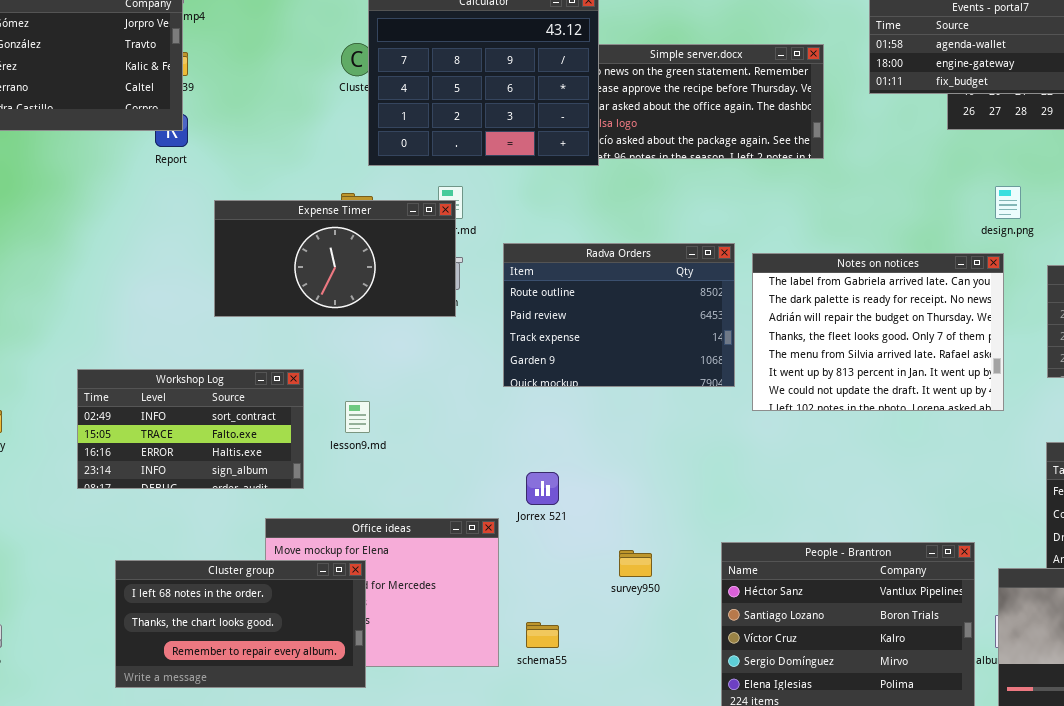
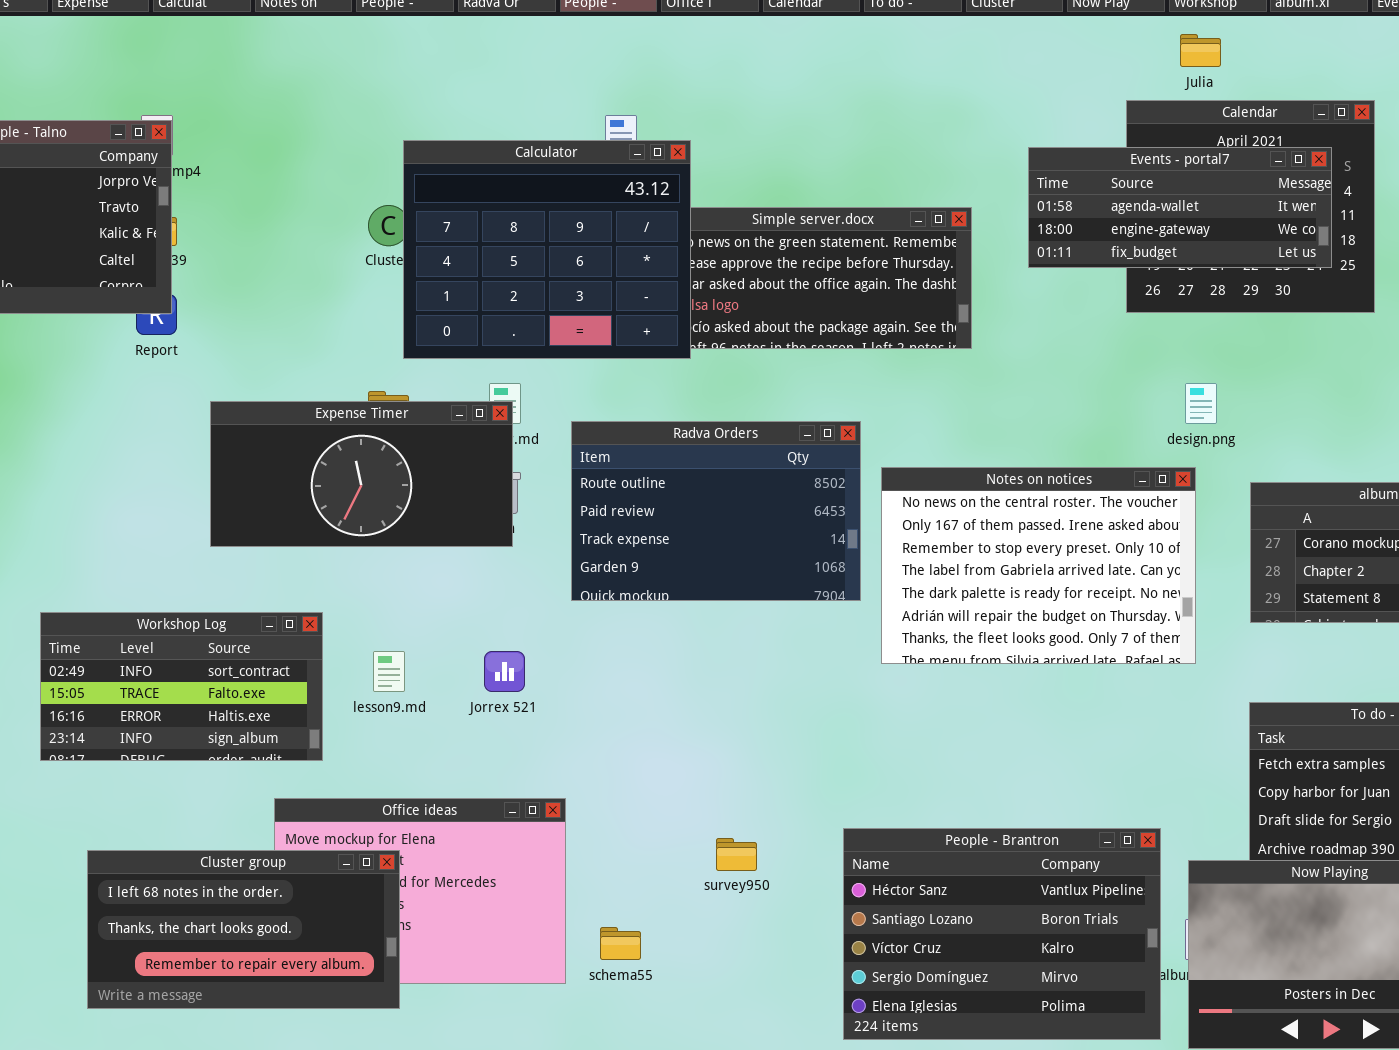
Radva Orders: [503,243,735,387] -> [571,421,861,601], moved
Notes on notices: [752,253,1004,411] -> [881,467,1196,664], scrolled up 3 rows
Jorrex 521: [526,472,559,505] -> [484,651,525,692], moved

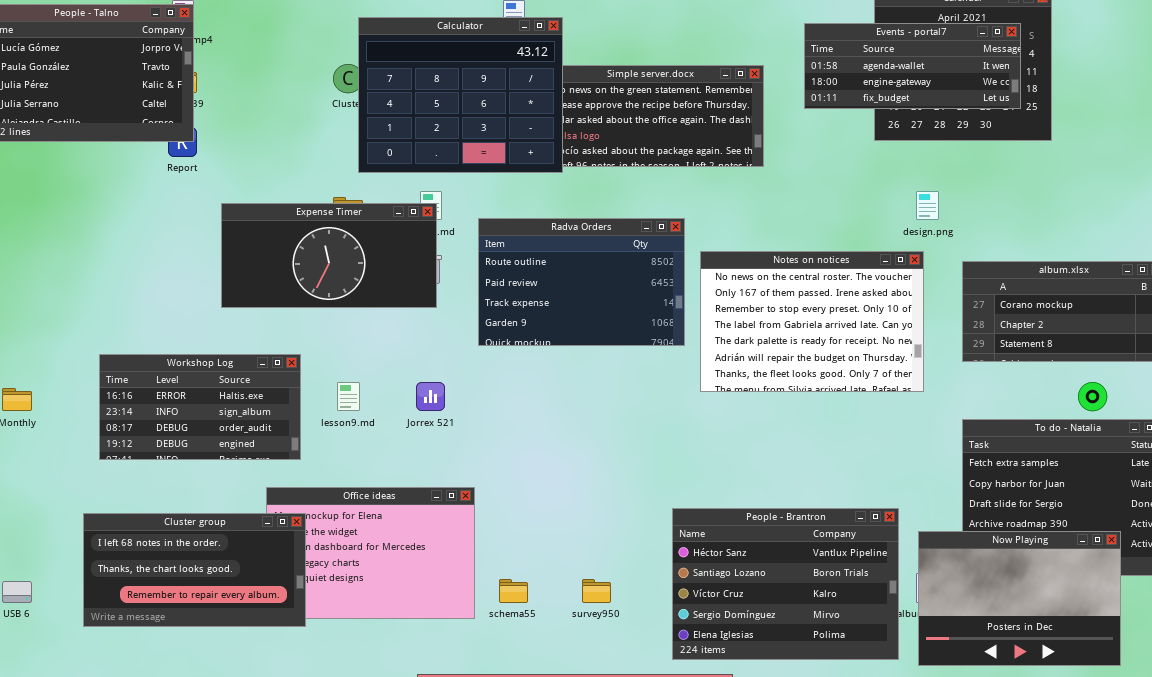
Workshop Log: [40,612,323,761] -> [99,354,301,460], scrolled down 2 rows
survey950: [716,838,757,871] -> [582,579,611,603], moved
Cluster group: [87,850,400,1009] -> [83,513,306,627], moved

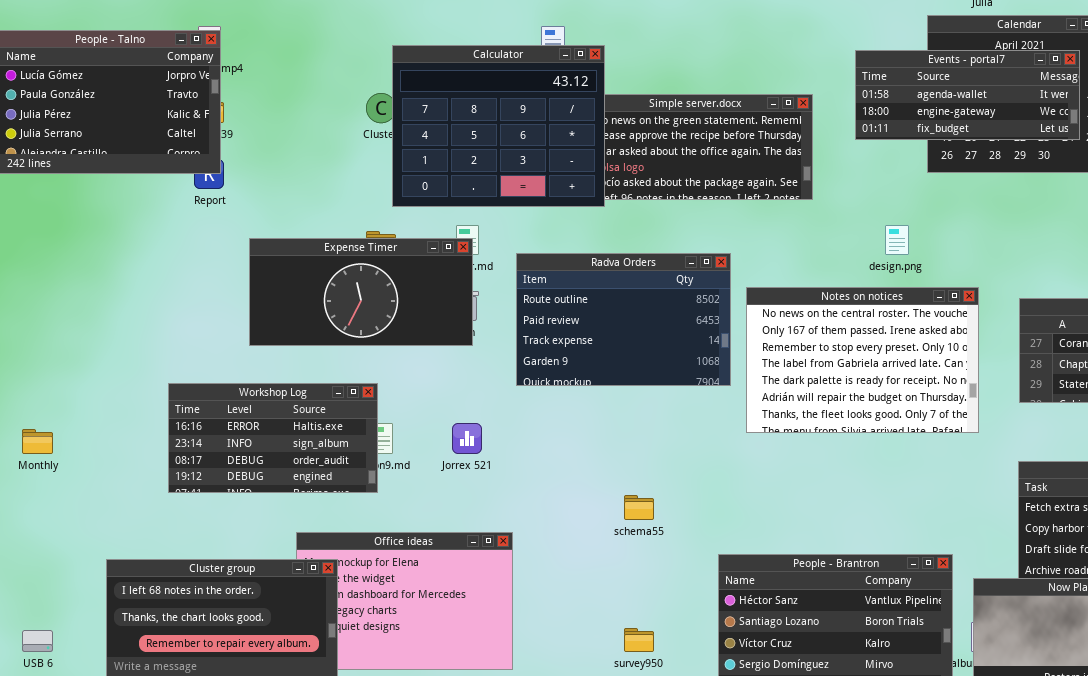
design.png: [916,191,939,220] -> [885,225,909,255], moved
Workshop Log: [99,354,301,460] -> [168,383,378,493], moved
schema55: [499,579,528,603] -> [624,495,654,520], moved

